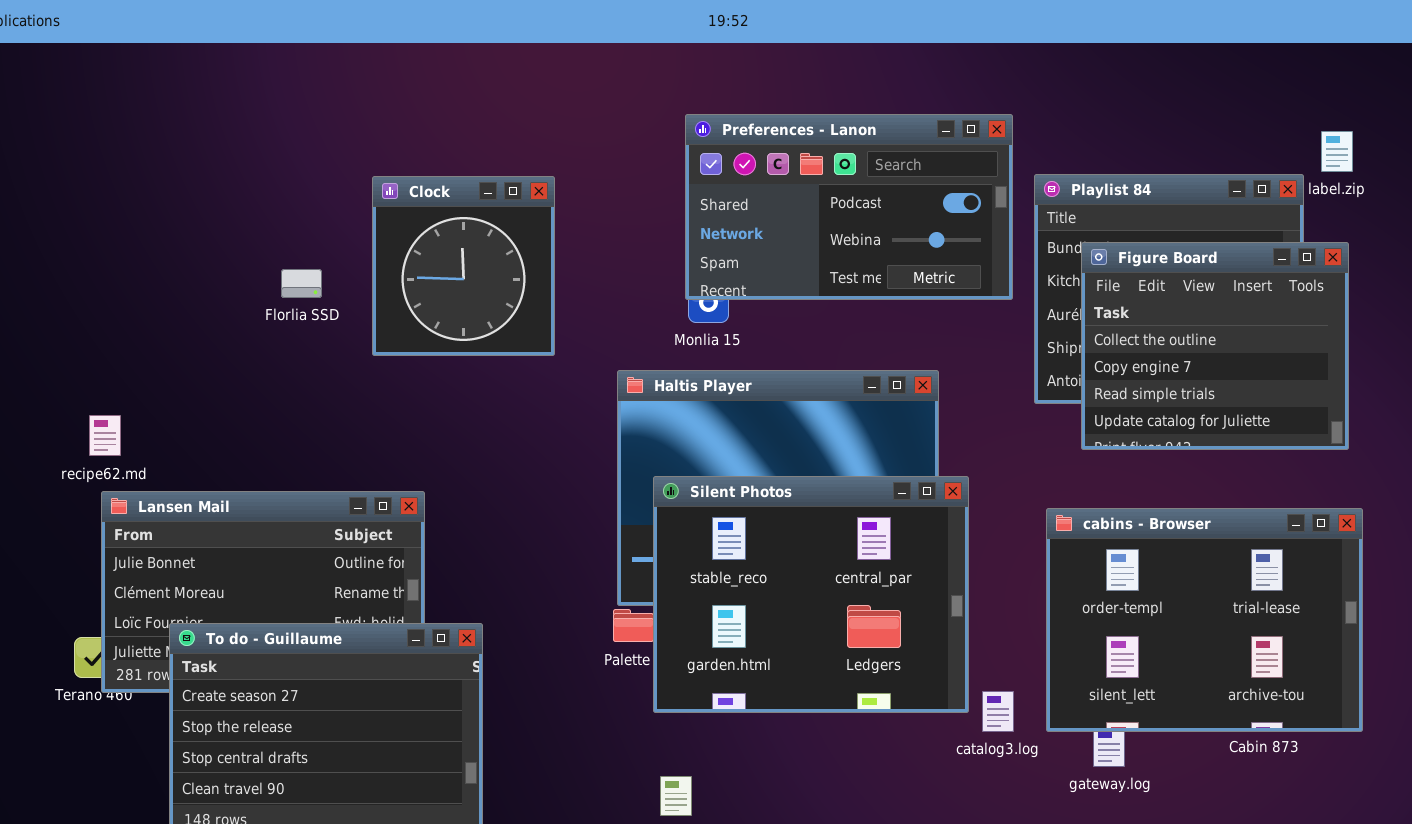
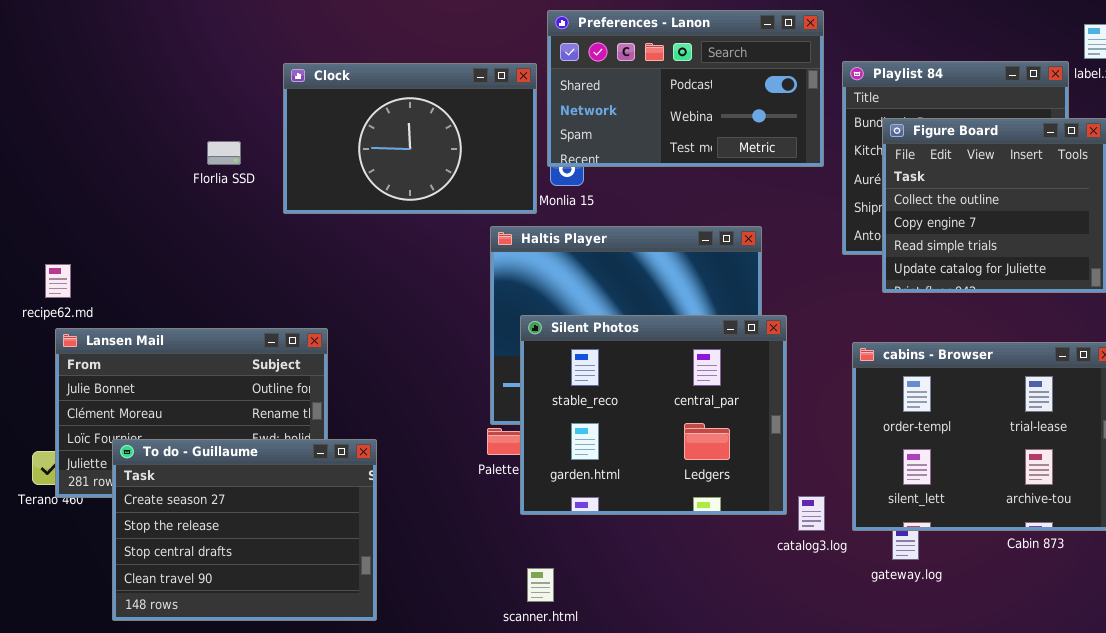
Clock: [372,176,555,356] -> [283,63,537,214], resized

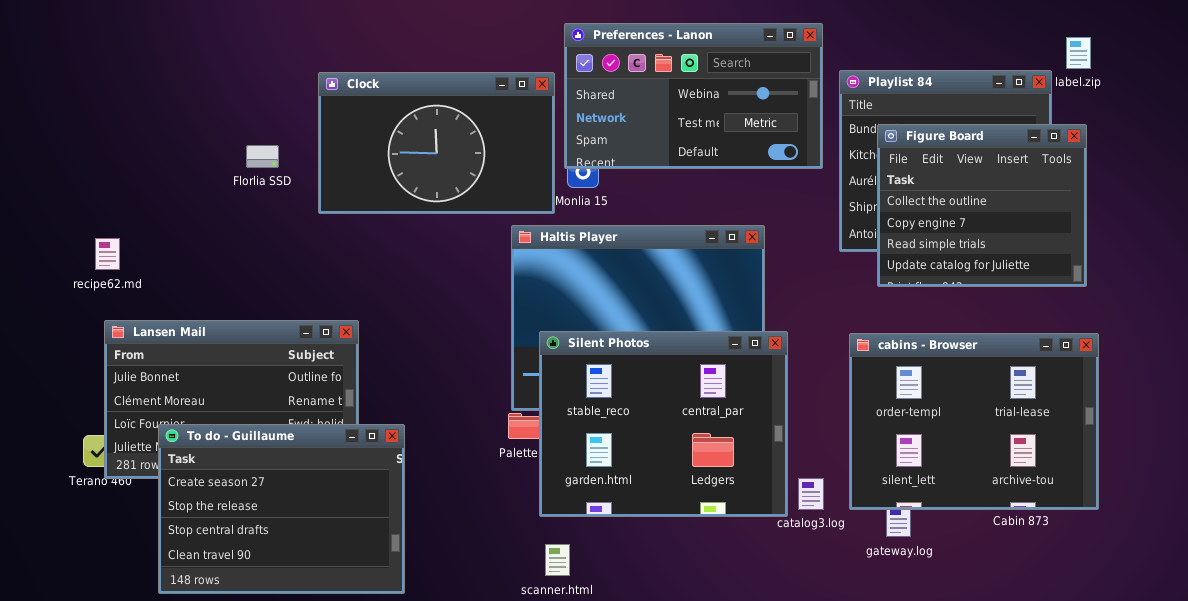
Preferences - Lanon: [547,10,824,167] -> [564,23,823,169], scrolled down 1 row
recipe62.md: [45,264,71,298] -> [95,238,120,270], moved
Silent Photos: [520,315,787,515] -> [539,331,788,517], moved

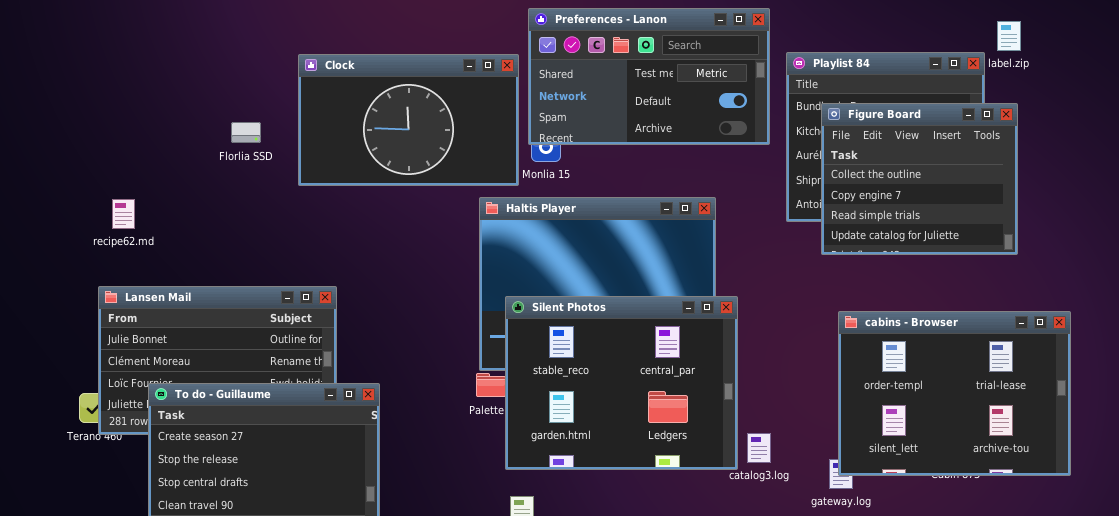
Preferences - Lanon: [564,23,823,169] -> [528,8,770,145], scrolled down 1 row
recipe62.md: [95,238,120,270] -> [112,199,135,229], moved
cabins - Browser: [849,333,1099,510] -> [838,311,1071,476], moved

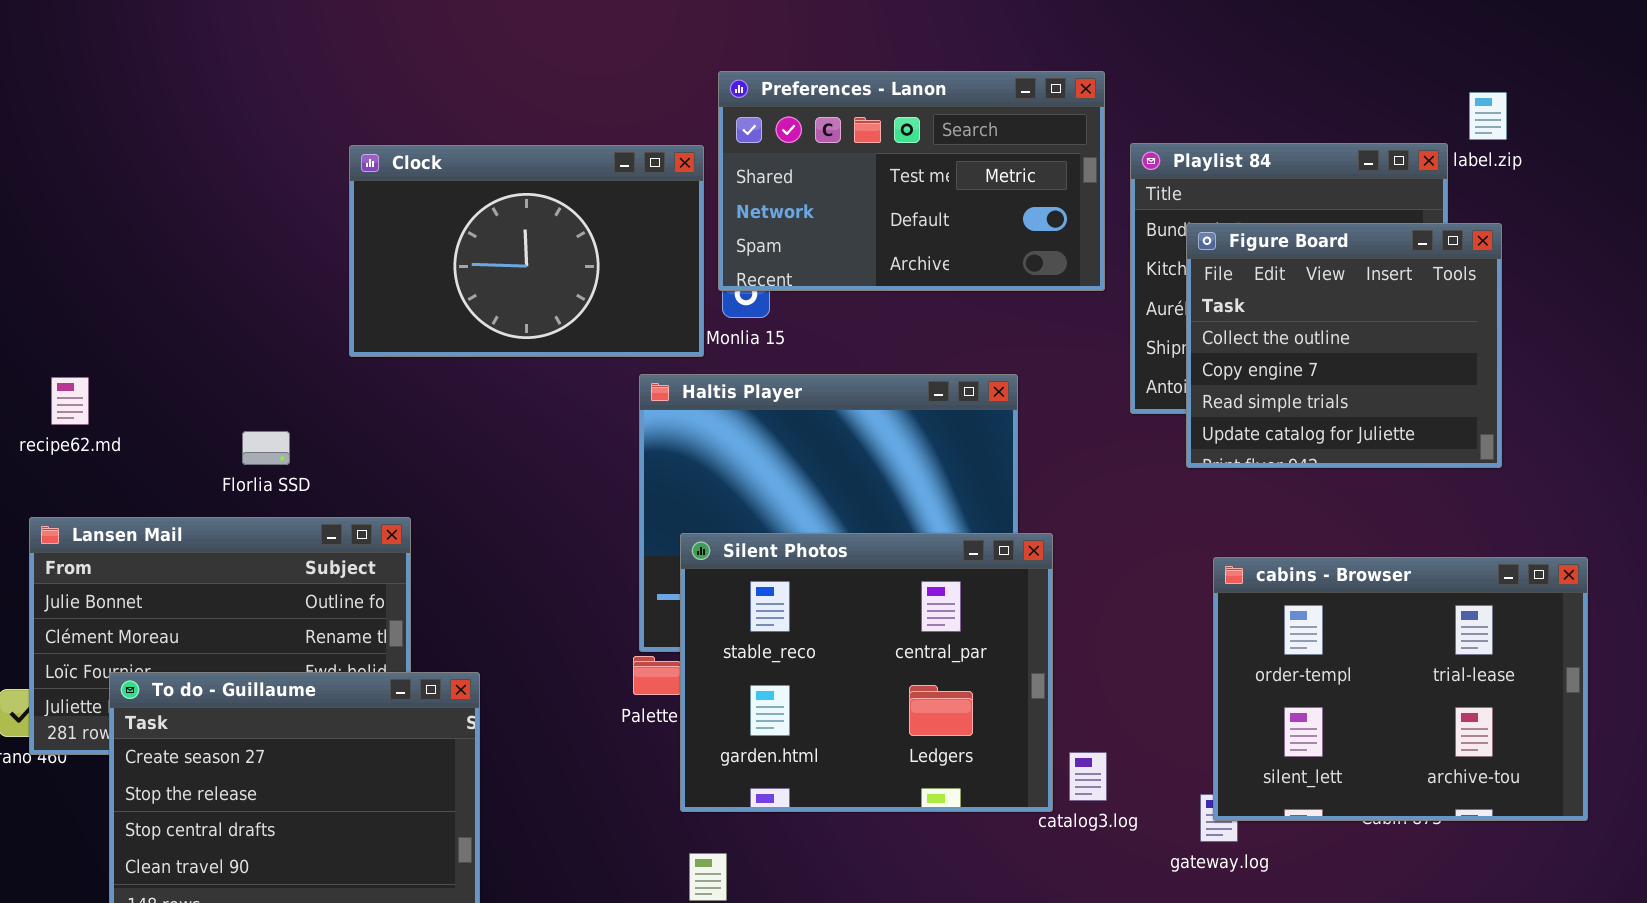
Florlia SSD: [231,122,261,143] -> [242,431,290,465], moved

